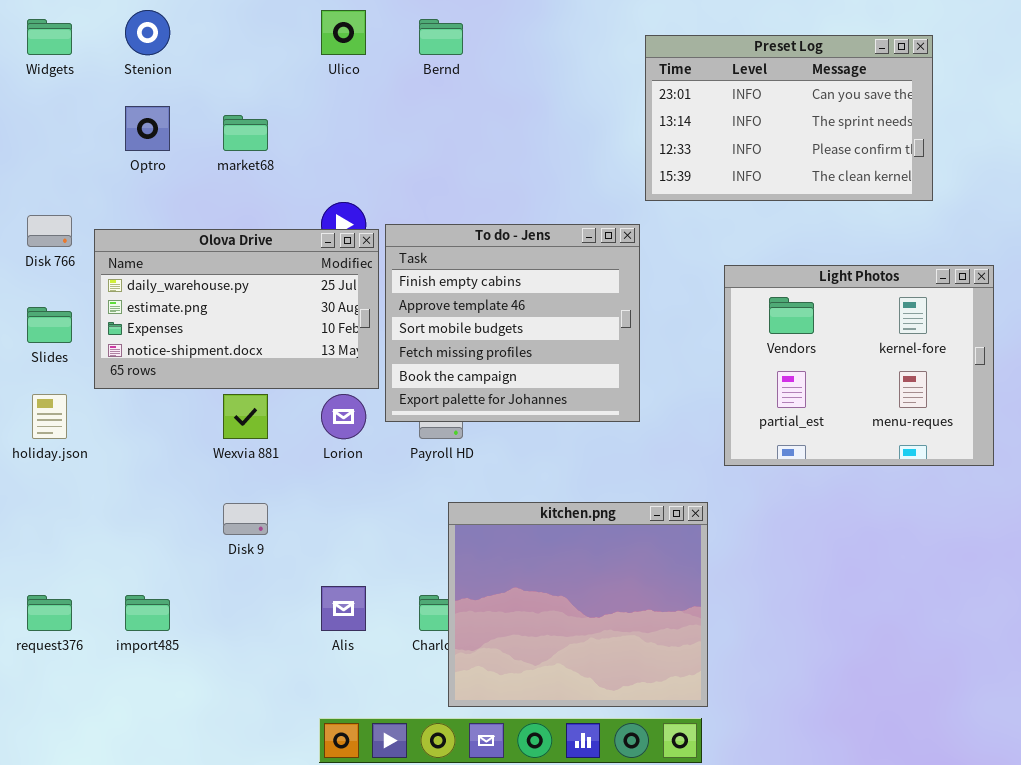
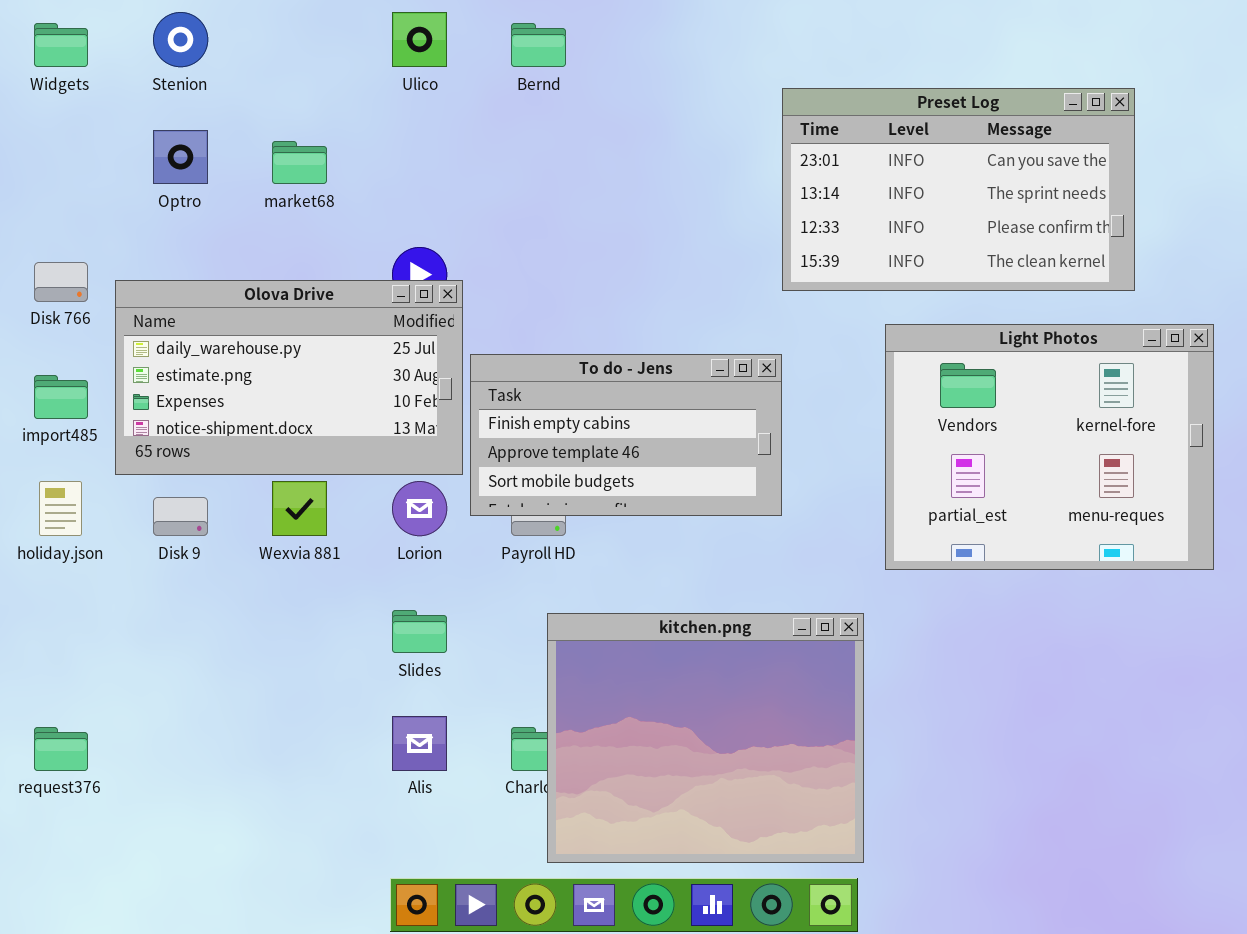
Preset Log: [645,35,933,201] -> [782,88,1135,291], moved
To do - Jens: [385,224,640,422] -> [470,354,782,516], resized
Slides: [27,307,72,343] -> [392,610,447,653], moved
Disk 9: [223,503,268,535] -> [153,497,208,536], moved
import485: [125,595,170,631] -> [34,375,88,419], moved

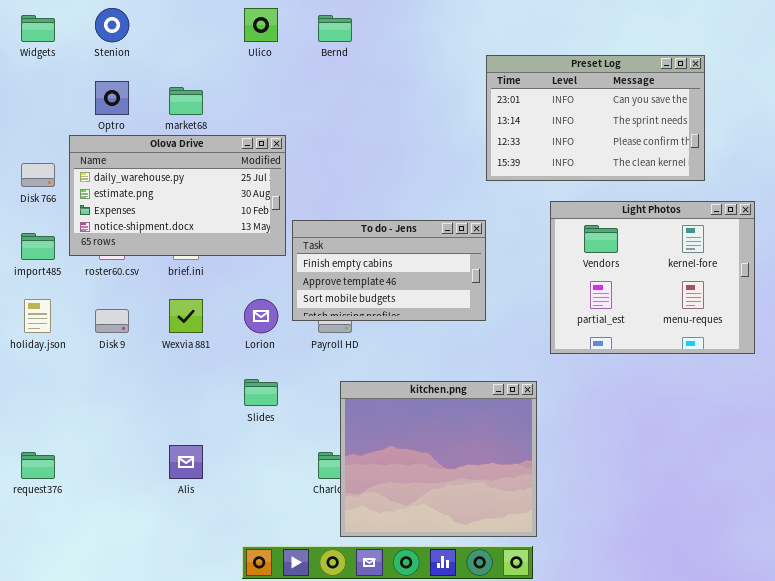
Olova Drive: [115,280,463,475] -> [69,135,286,256], moved
Alis: [392,716,447,771] -> [169,445,203,479], moved

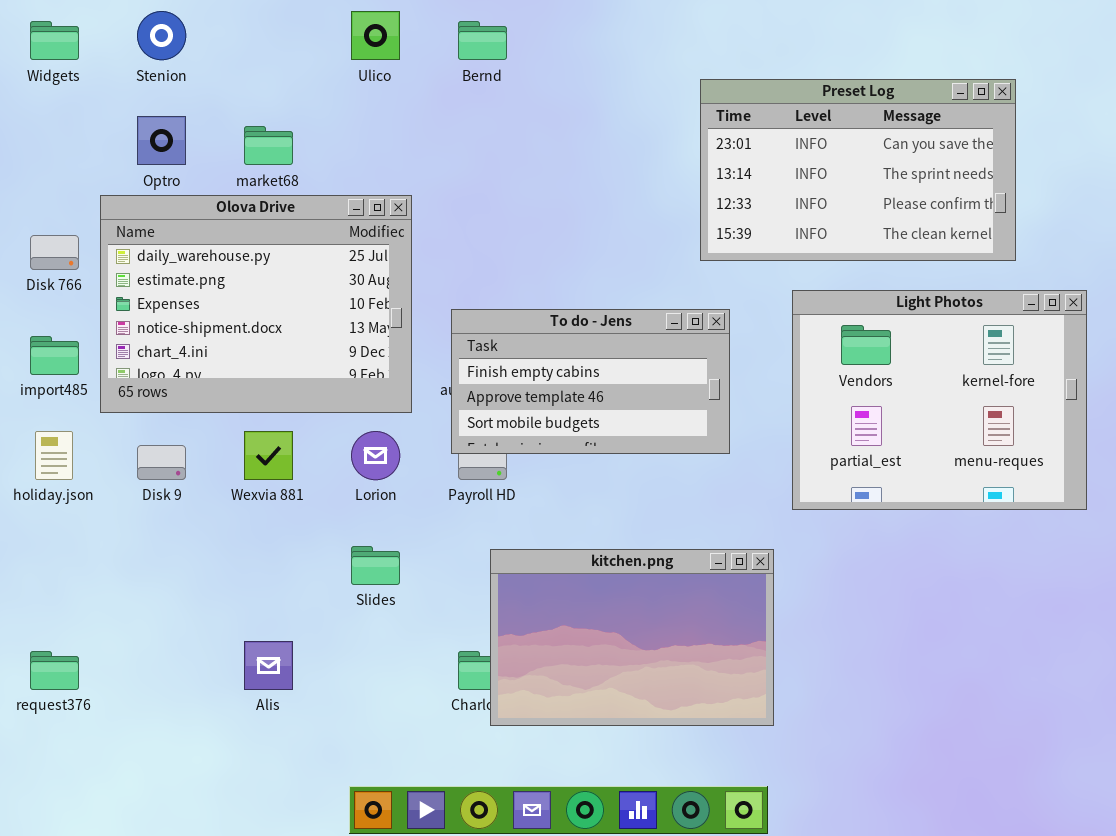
Olova Drive: [69,135,286,256] -> [100,195,412,413], resized
To do - Jens: [292,220,486,321] -> [451,309,730,454], moved
kitchen.png: [340,381,537,537] -> [490,549,774,726], resized

